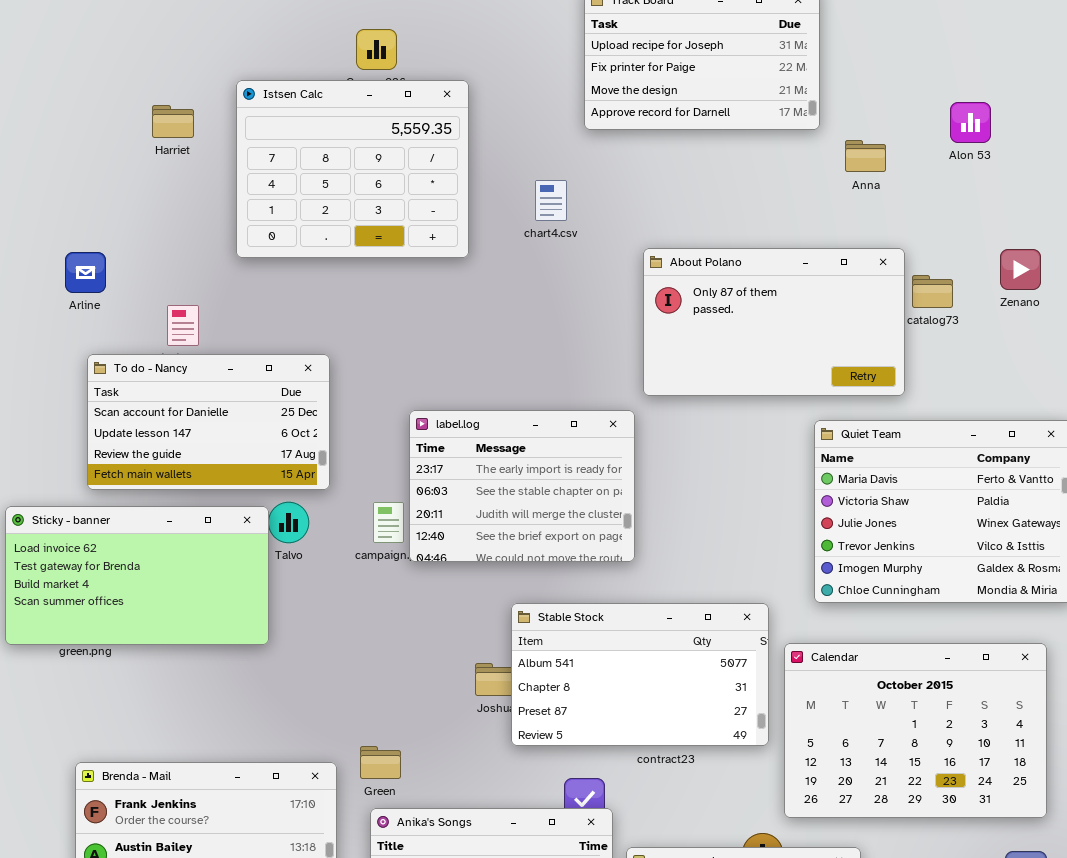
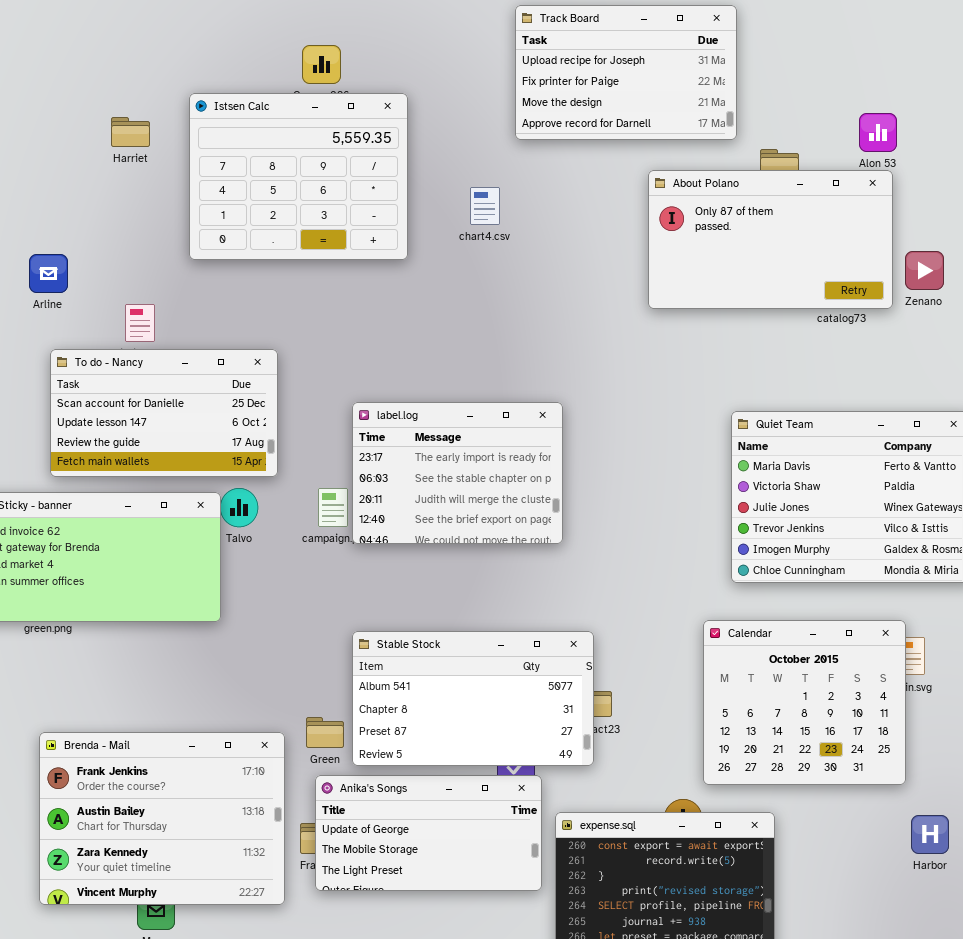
About Polano: [643,248,905,396] -> [648,170,893,309], moved
Stable Stock: [511,603,769,746] -> [352,631,594,766], moved
Calendar: [784,643,1047,818] -> [703,620,906,785], resized

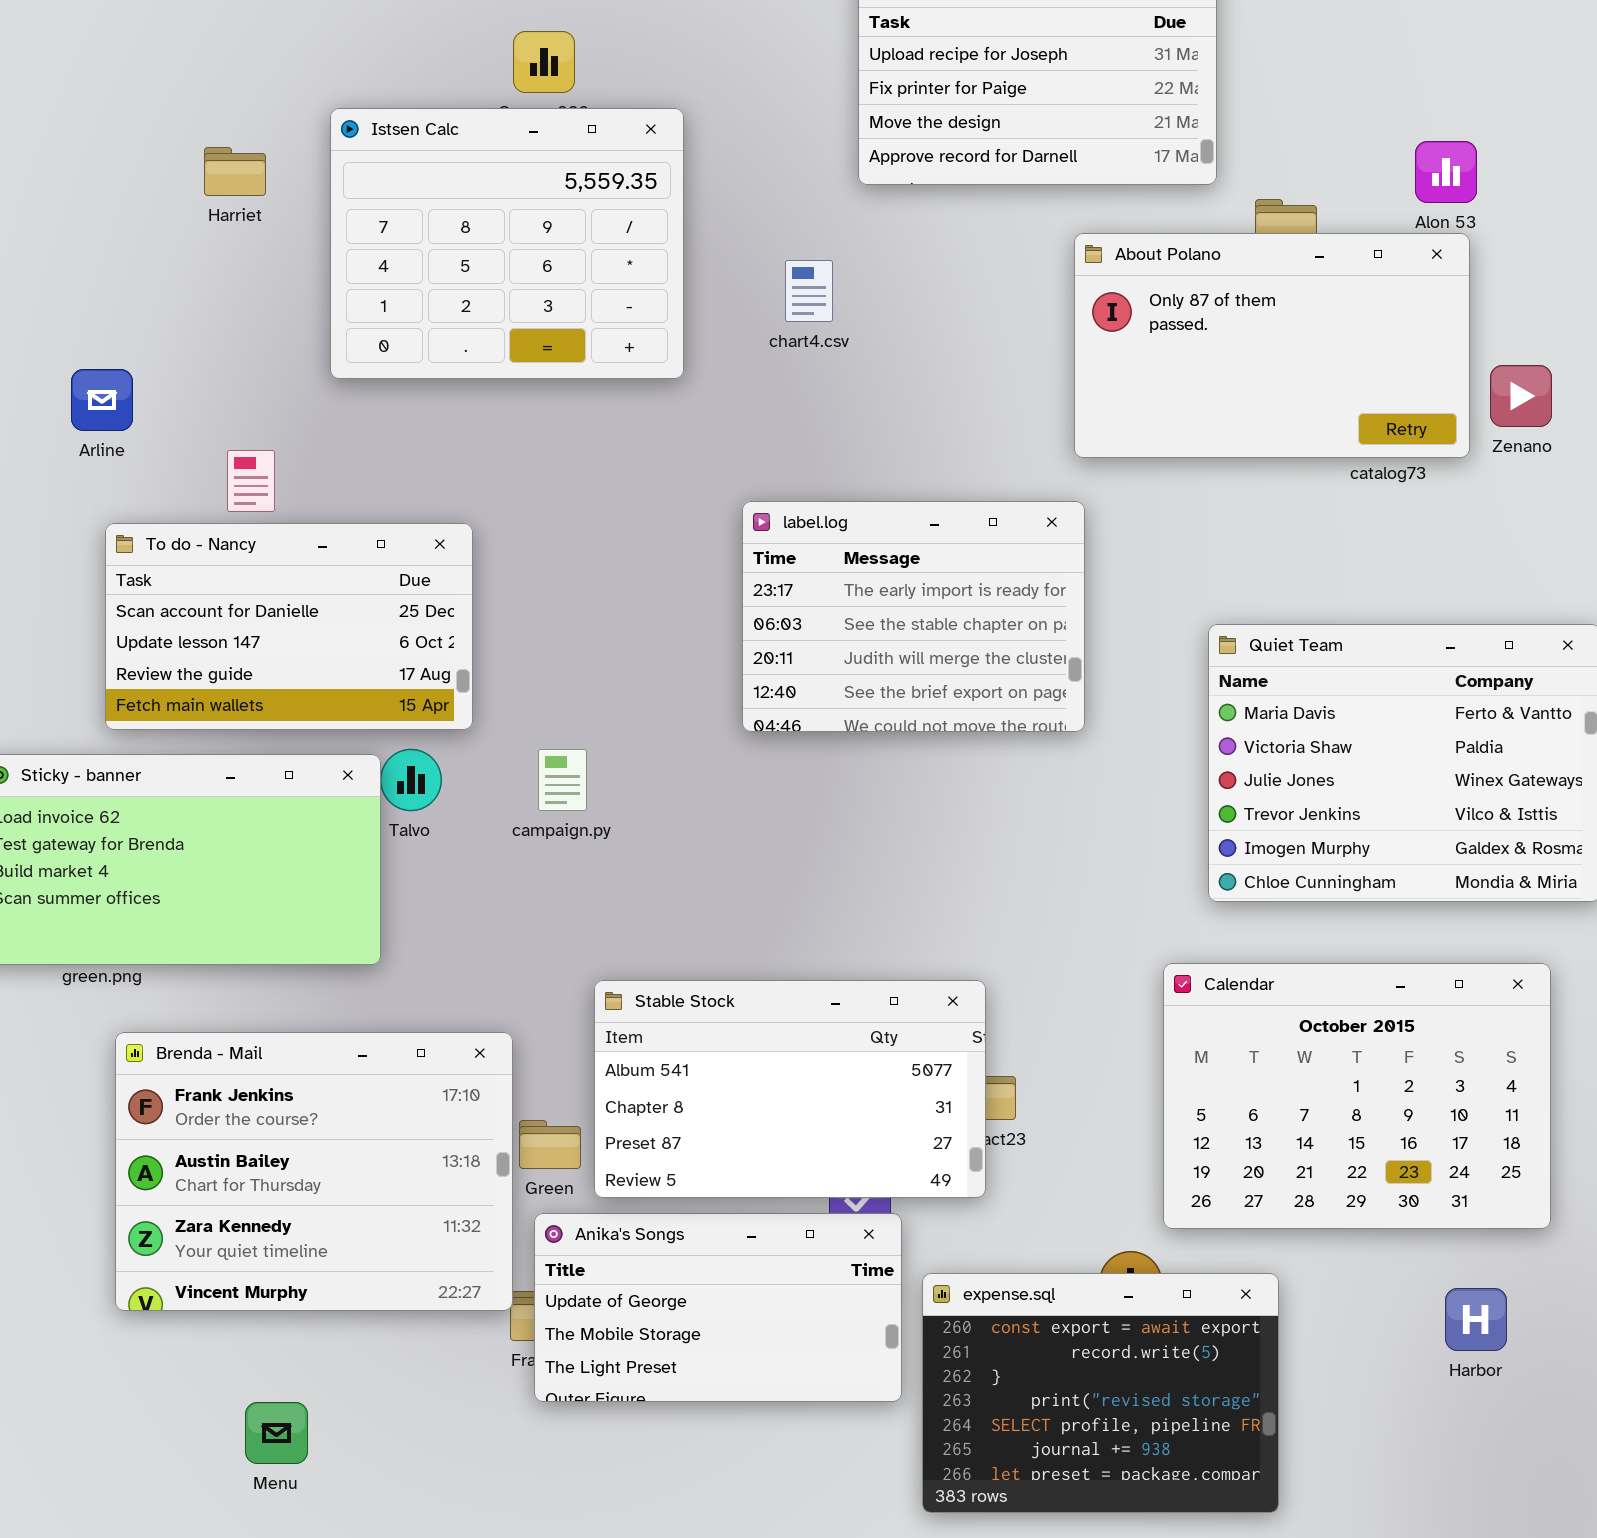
label.log: [352,402,563,544] -> [742,501,1085,732], moved
Calendar: [703,620,906,785] -> [1163,963,1551,1229], resized
Brenda - Mail: [39,732,285,905] -> [115,1032,513,1311], moved
Harbor: [911,815,949,854] -> [1445,1288,1507,1351], moved

